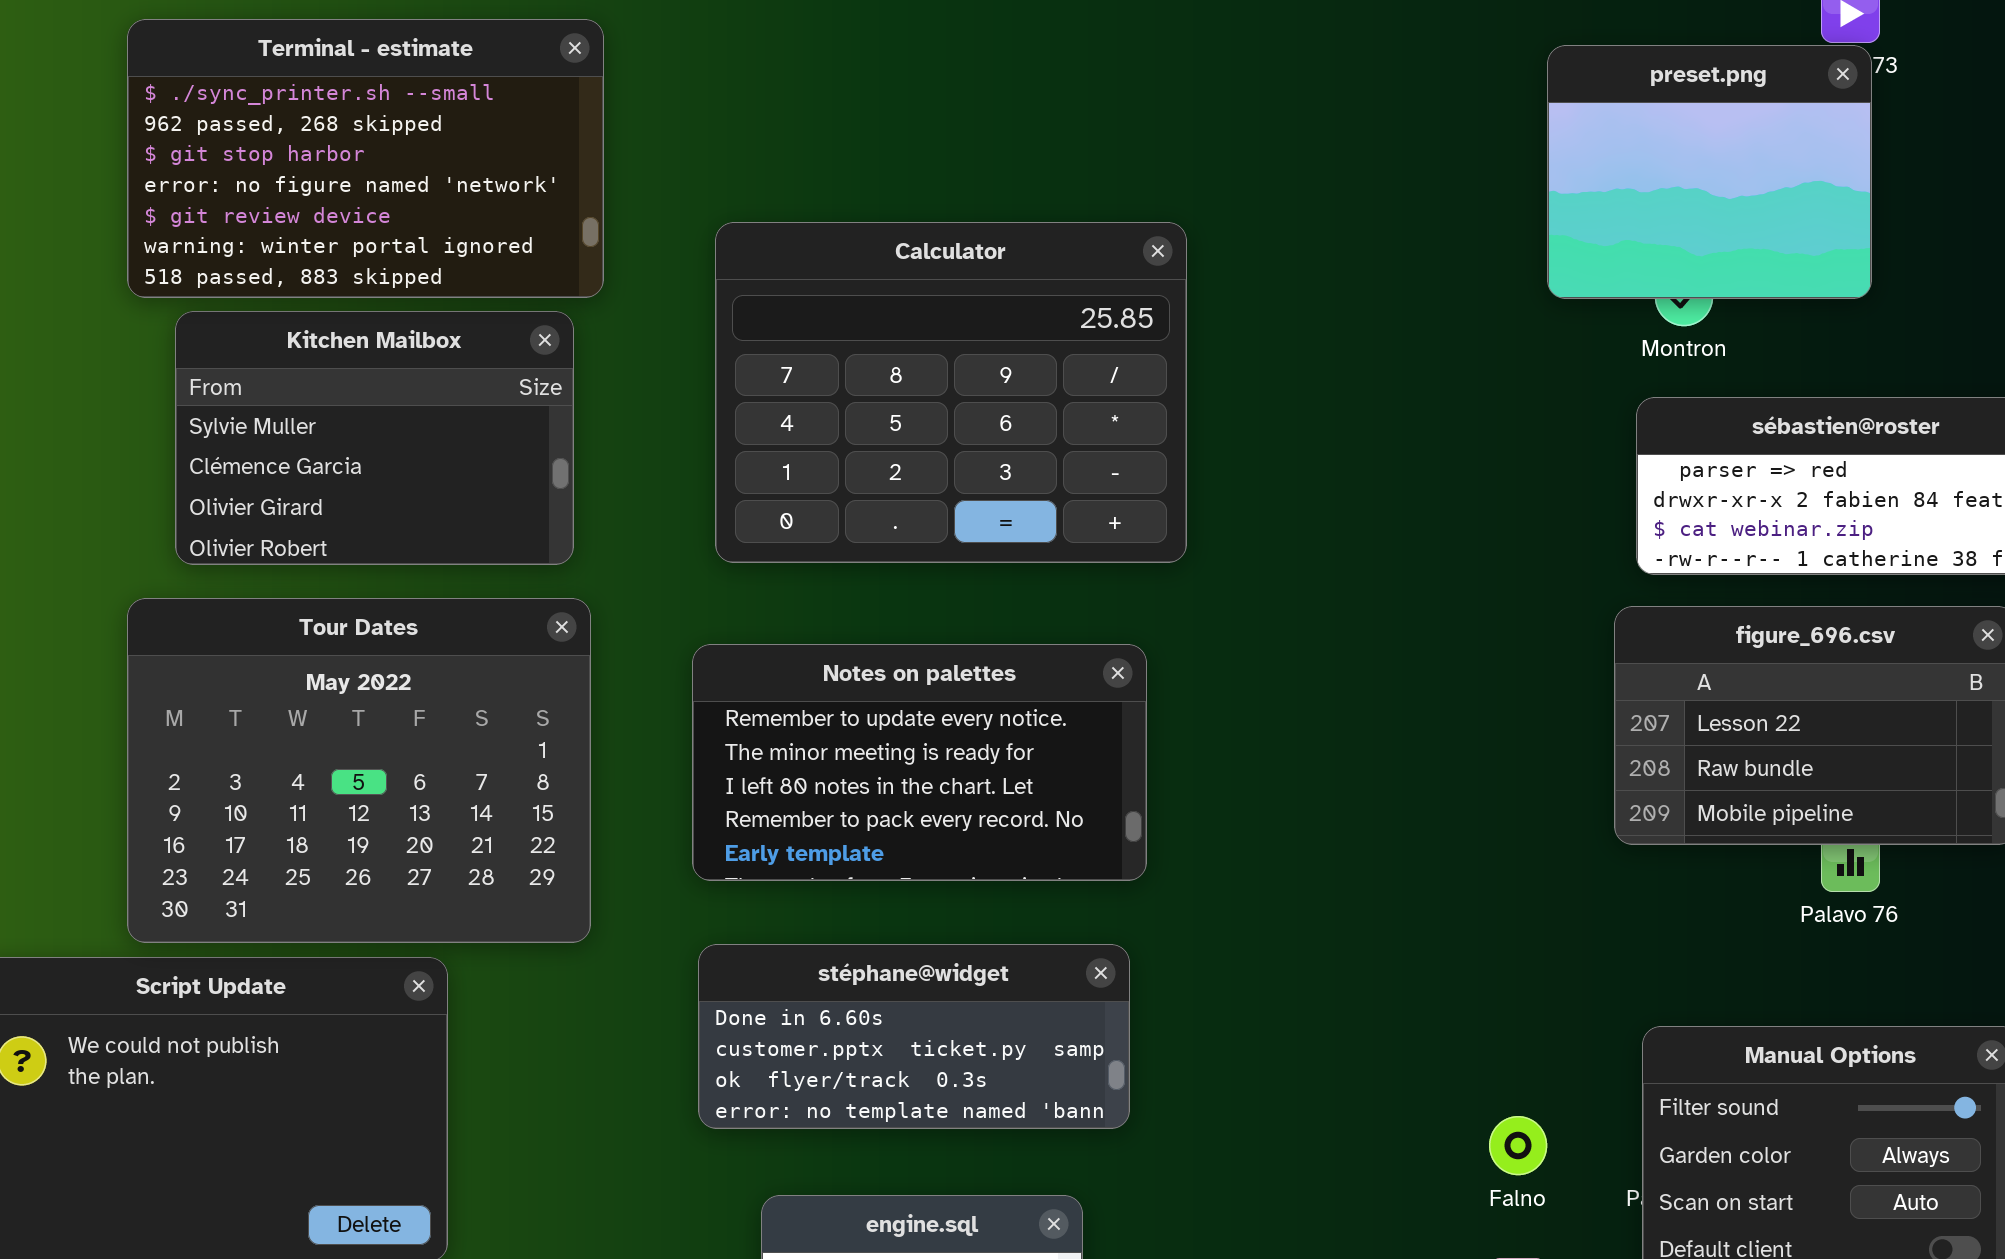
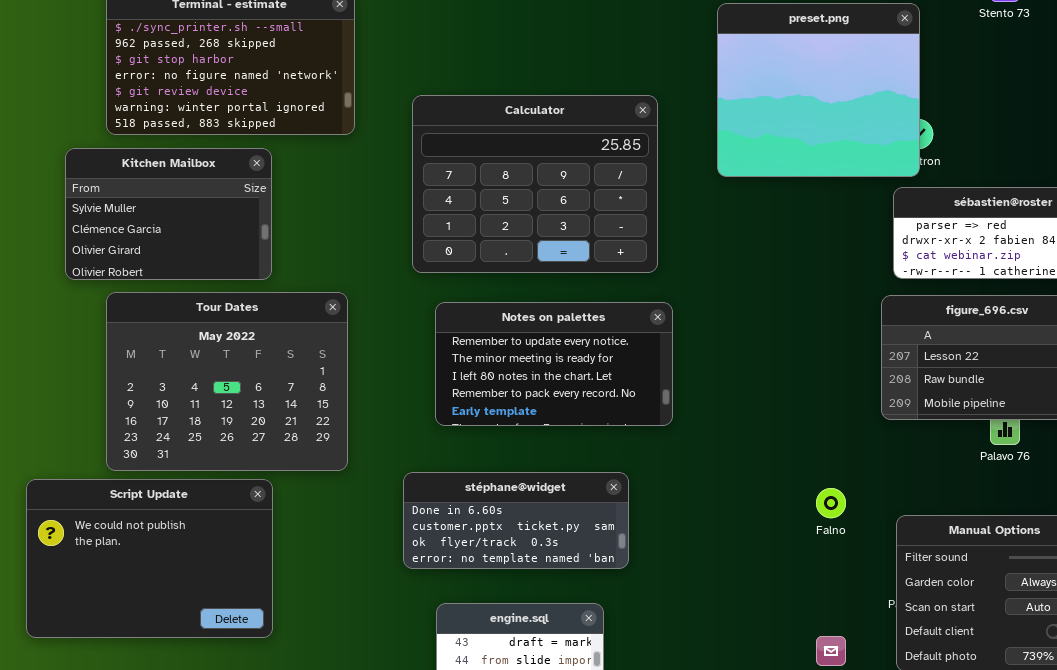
preset.png: [1547,45,1872,299] -> [717,3,920,177], moved, resized
Kitchen Mailbox: [175,311,574,565] -> [65,148,272,280], moved
Notes on palettes: [692,644,1147,881] -> [435,302,673,426], moved
Falno: [1489,1116,1547,1175] -> [816,488,846,518], moved

